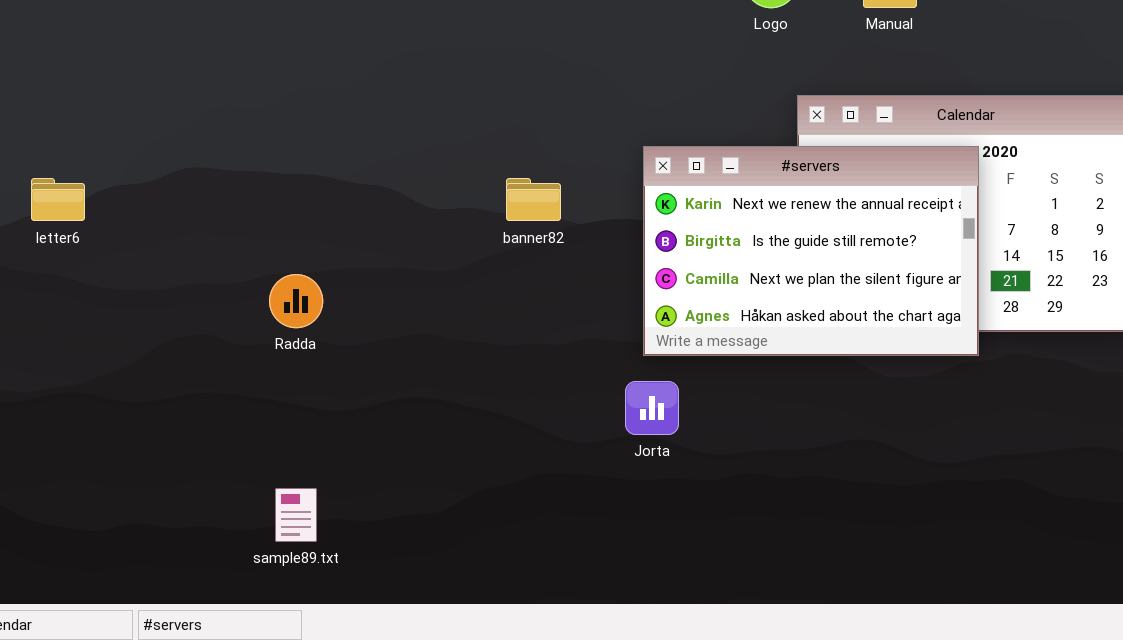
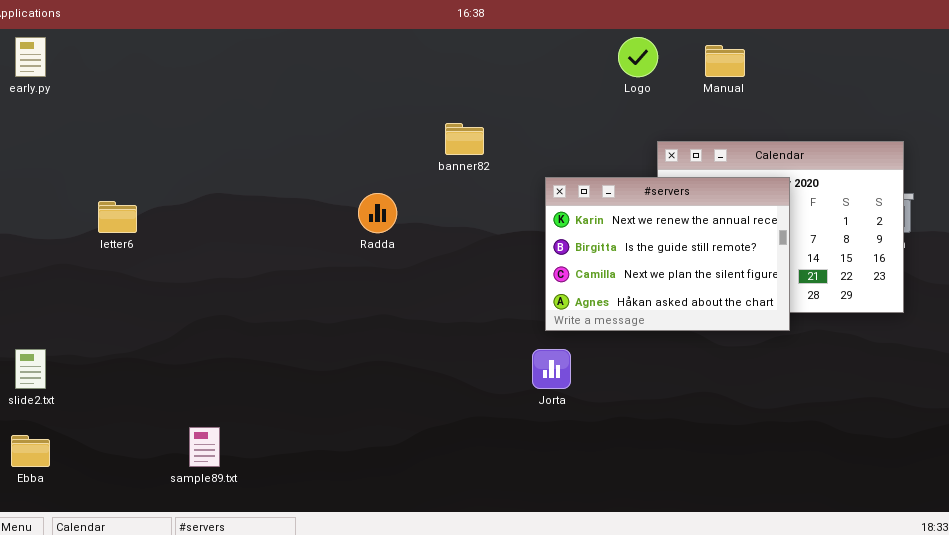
banner82: [506,178,561,221] -> [445,123,484,155], moved
Radda: [269,274,323,328] -> [358,193,397,233], moved
sample89.txt: [275,488,317,542] -> [189,427,220,467], moved

